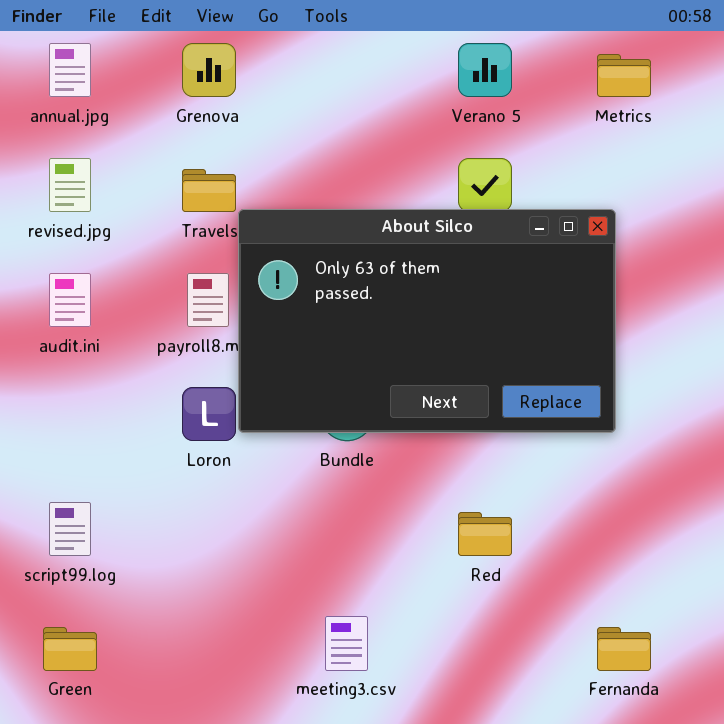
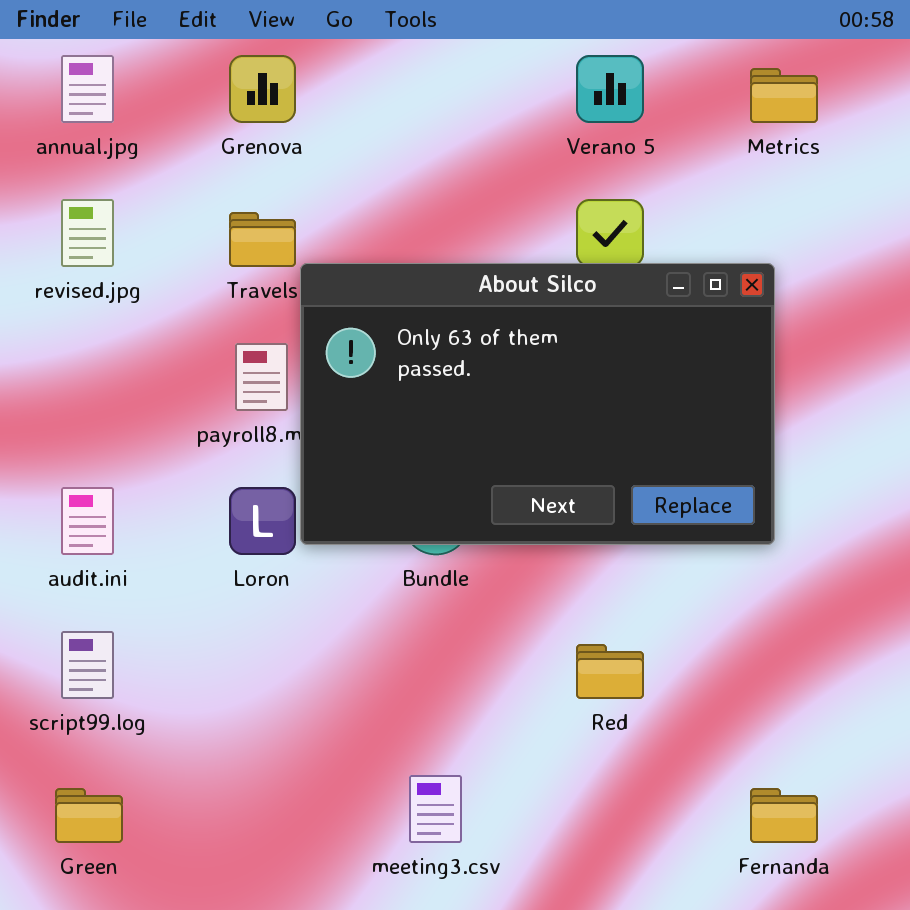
audit.ini: [49,273,91,327] -> [61,487,114,555], moved

